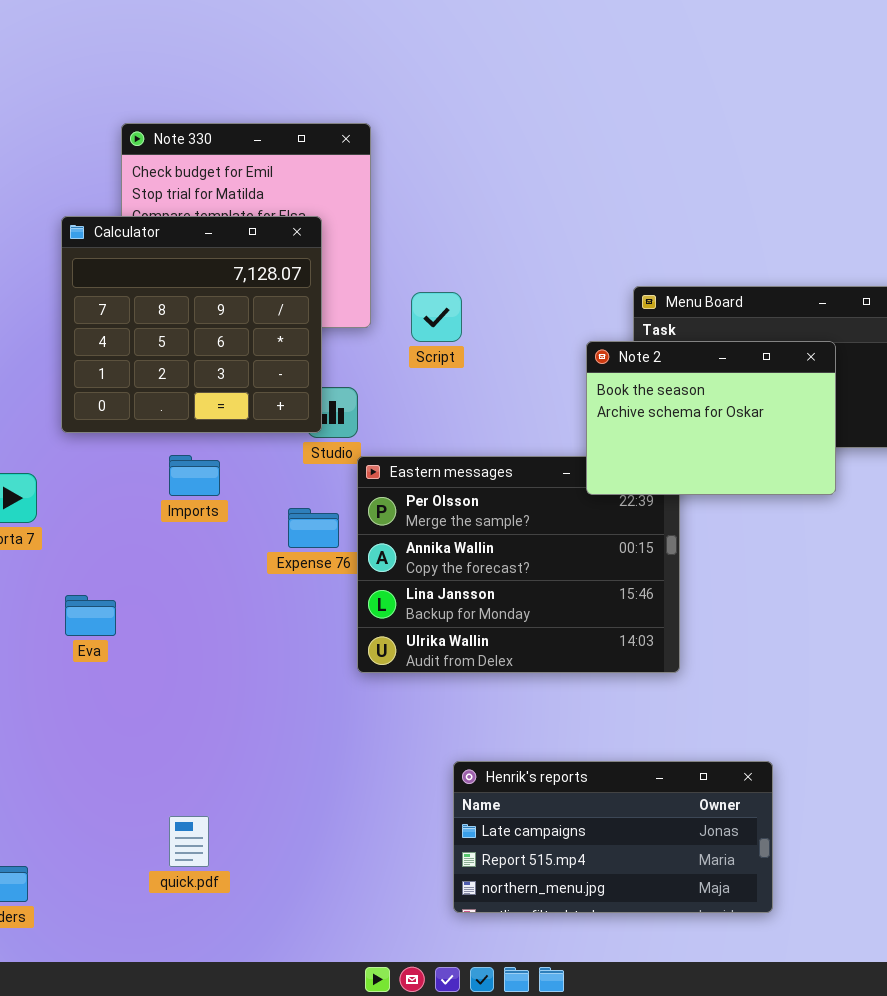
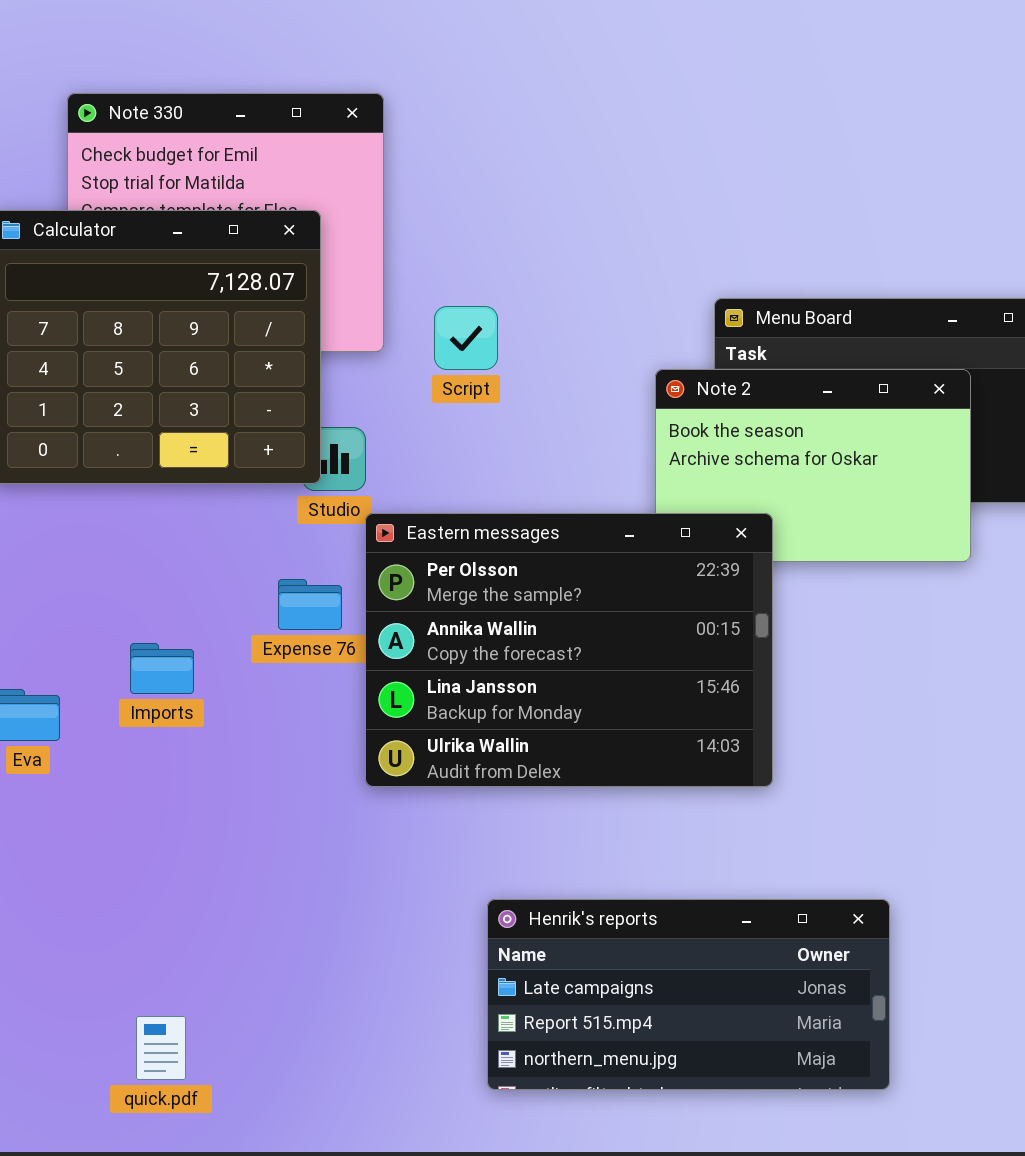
Imports: [169,455,220,496] -> [130,643,194,694], moved
Eastern messages: [357,456,680,673] -> [365,513,773,787], raised
quick.pdf: [169,816,209,867] -> [136,1016,186,1080], moved

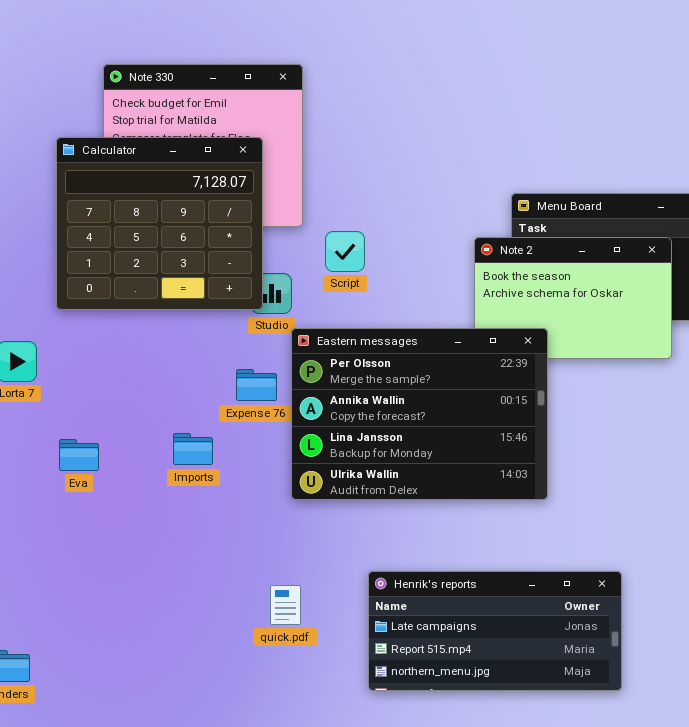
Script: [434,306,498,370] -> [325,231,365,272], moved
Imports: [130,643,194,694] -> [173,433,213,465], moved
quick.pdf: [136,1016,186,1080] -> [270,585,301,625], moved

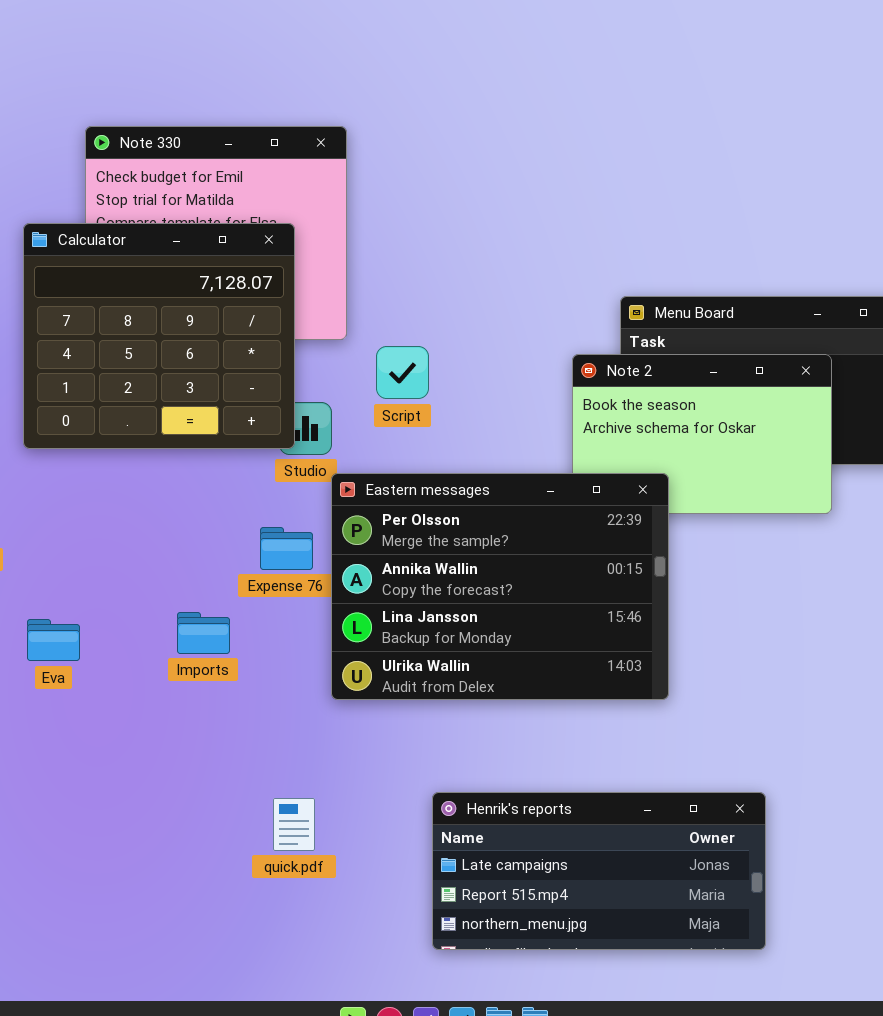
quick.pdf: [270,585,301,625] -> [273,798,315,851], moved

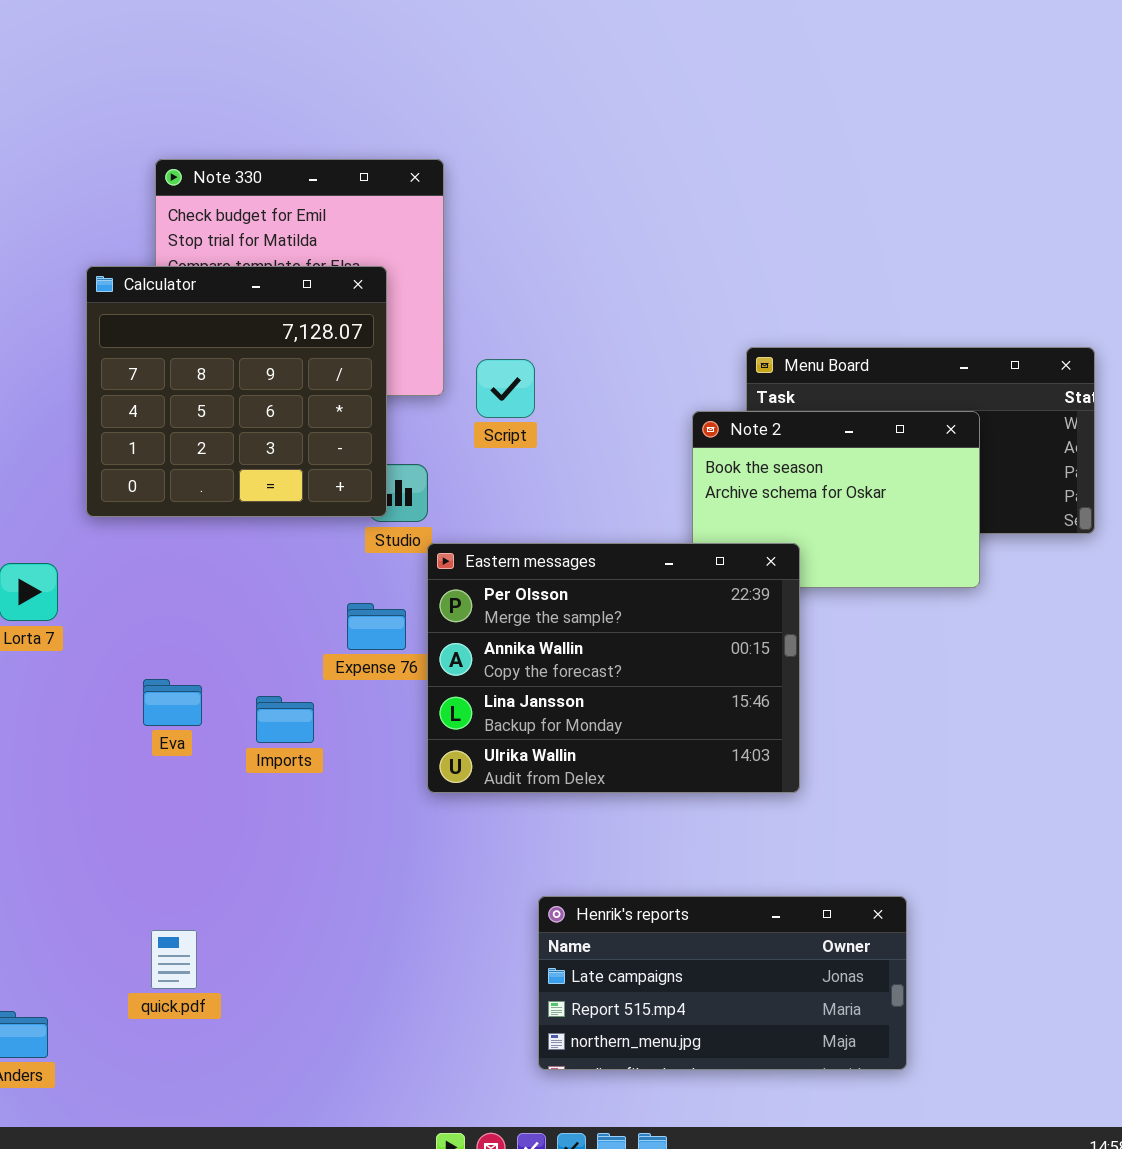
Script: [376,346,429,399] -> [476,359,535,418], moved
Eva: [27,619,80,661] -> [143,679,202,726], moved
quick.pdf: [273,798,315,851] -> [151,930,197,989], moved

